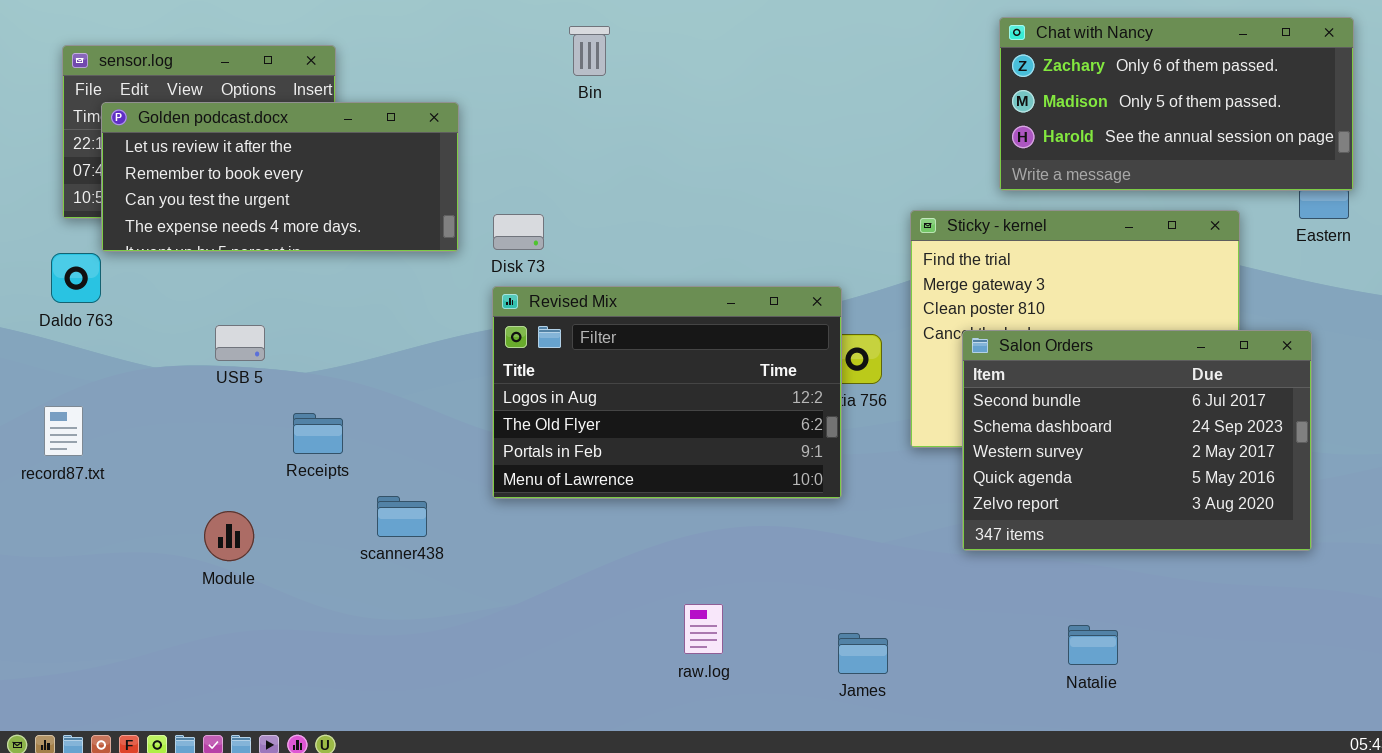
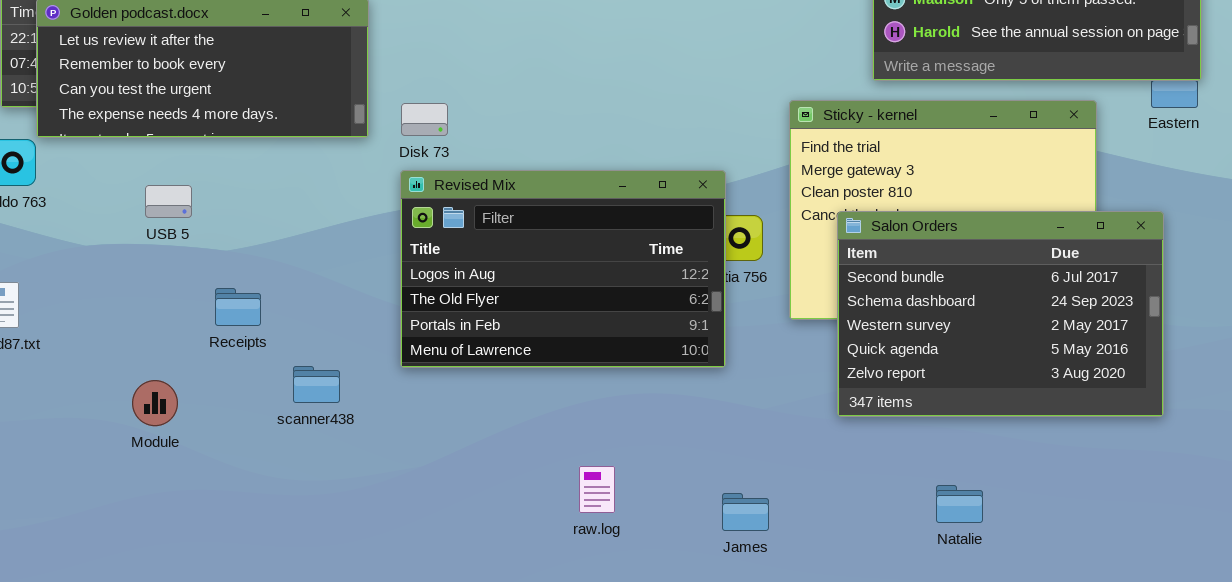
USB 5: [215,325,265,361] -> [145,185,192,218], moved

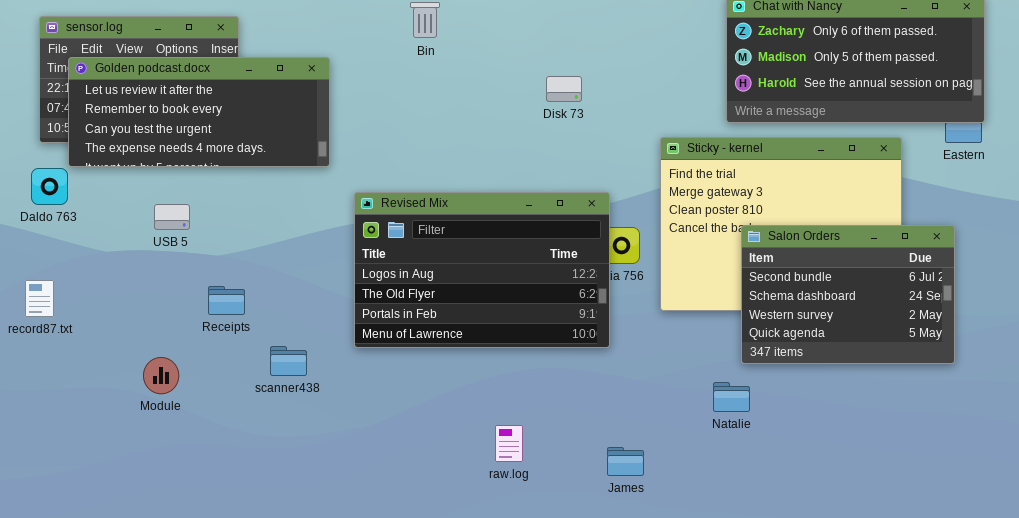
Disk 73: [401,103,448,136] -> [546,76,582,102], moved
Salon Orders: [837,211,1164,417] -> [741,225,955,364], resized
Natalie: [936,485,983,523] -> [713,382,750,412], moved

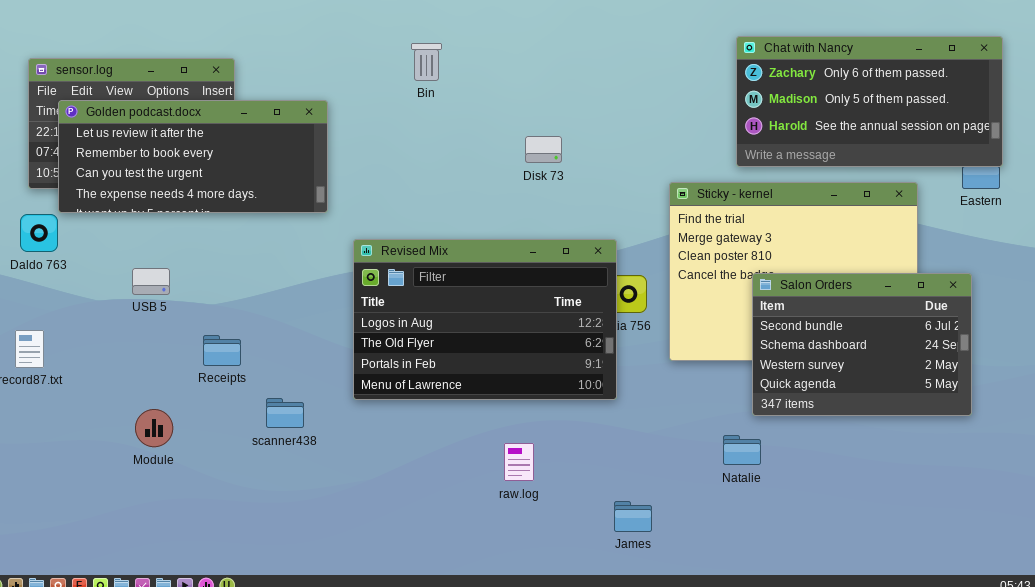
Disk 73: [546,76,582,102] -> [525,136,562,163], moved
USB 5: [154,204,190,230] -> [132,268,170,295], moved
raw.log: [495,425,523,462] -> [504,443,534,481], moved

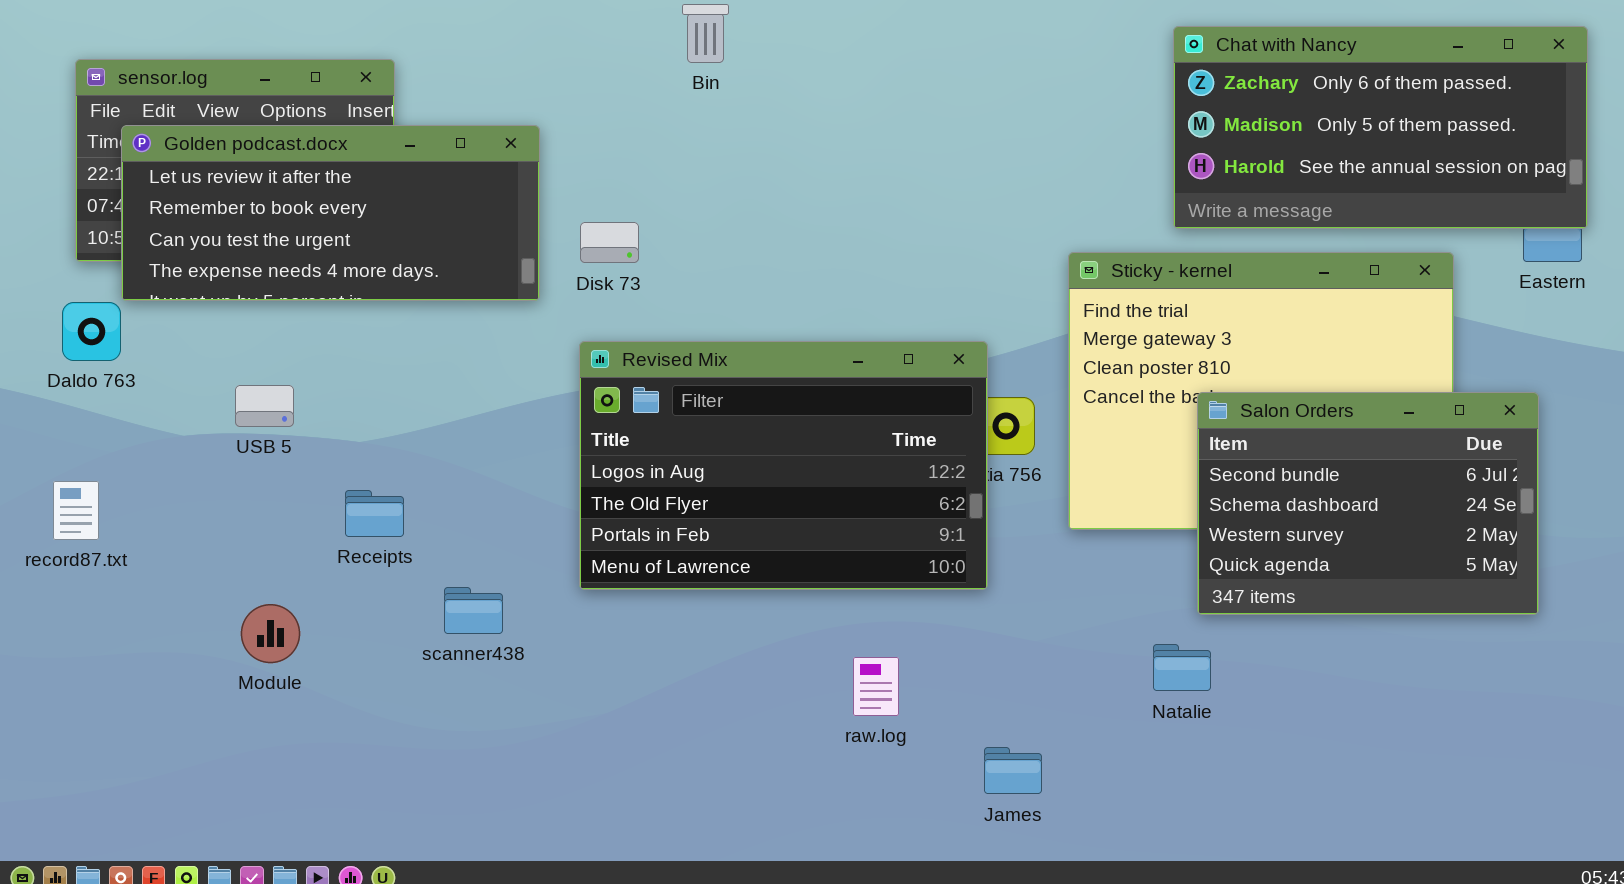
Bin: [411,43,442,81] -> [682,4,729,63], moved
Disk 73: [525,136,562,163] -> [580,222,639,263], moved
raw.log: [504,443,534,481] -> [853,657,899,716], moved

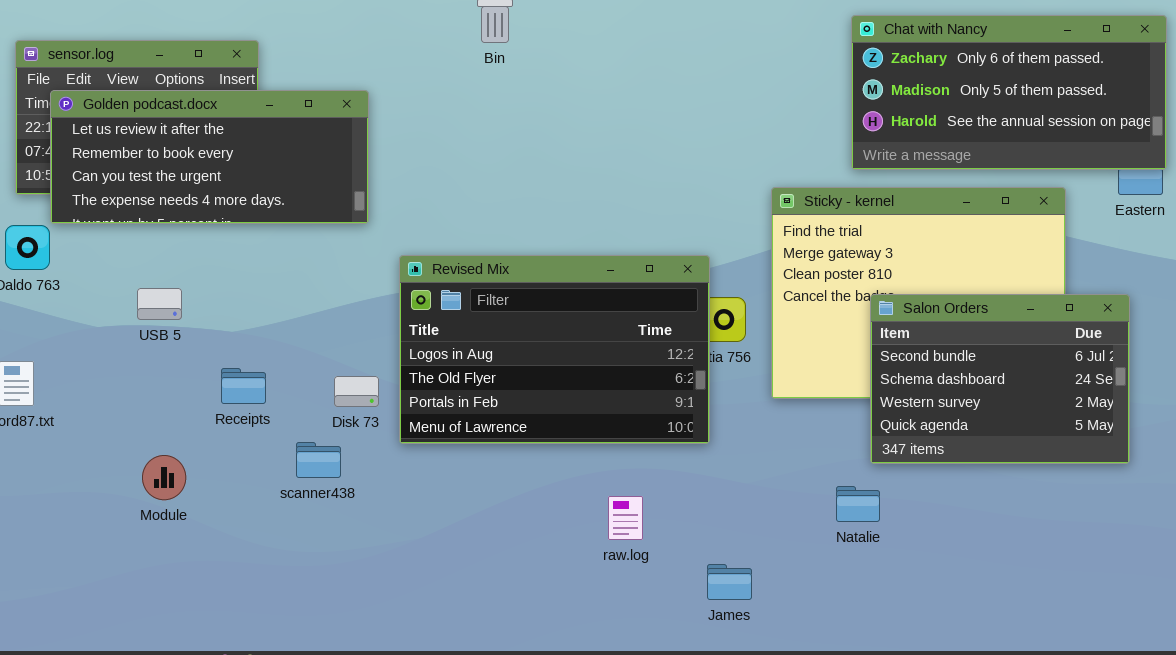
Disk 73: [580,222,639,263] -> [334,376,379,407], moved

